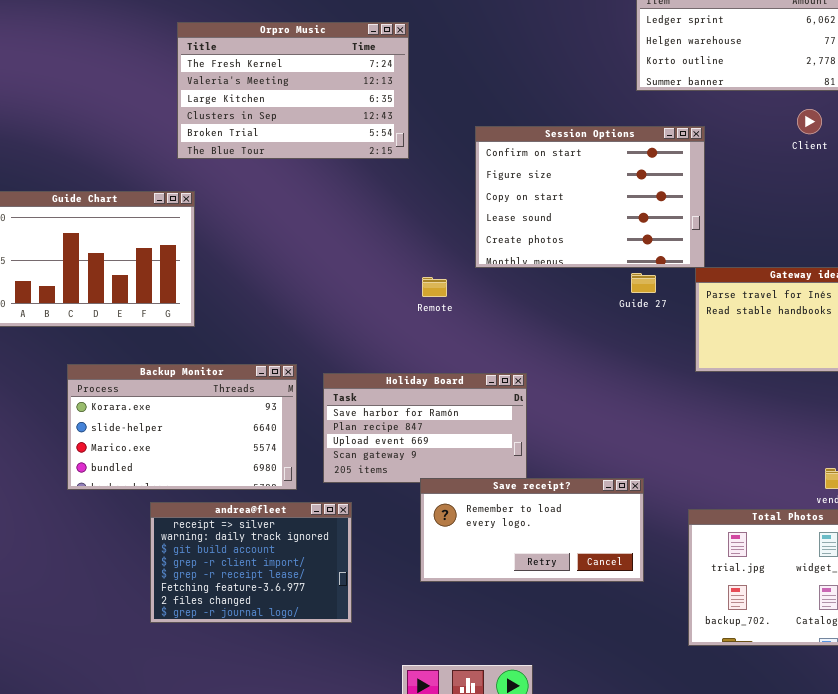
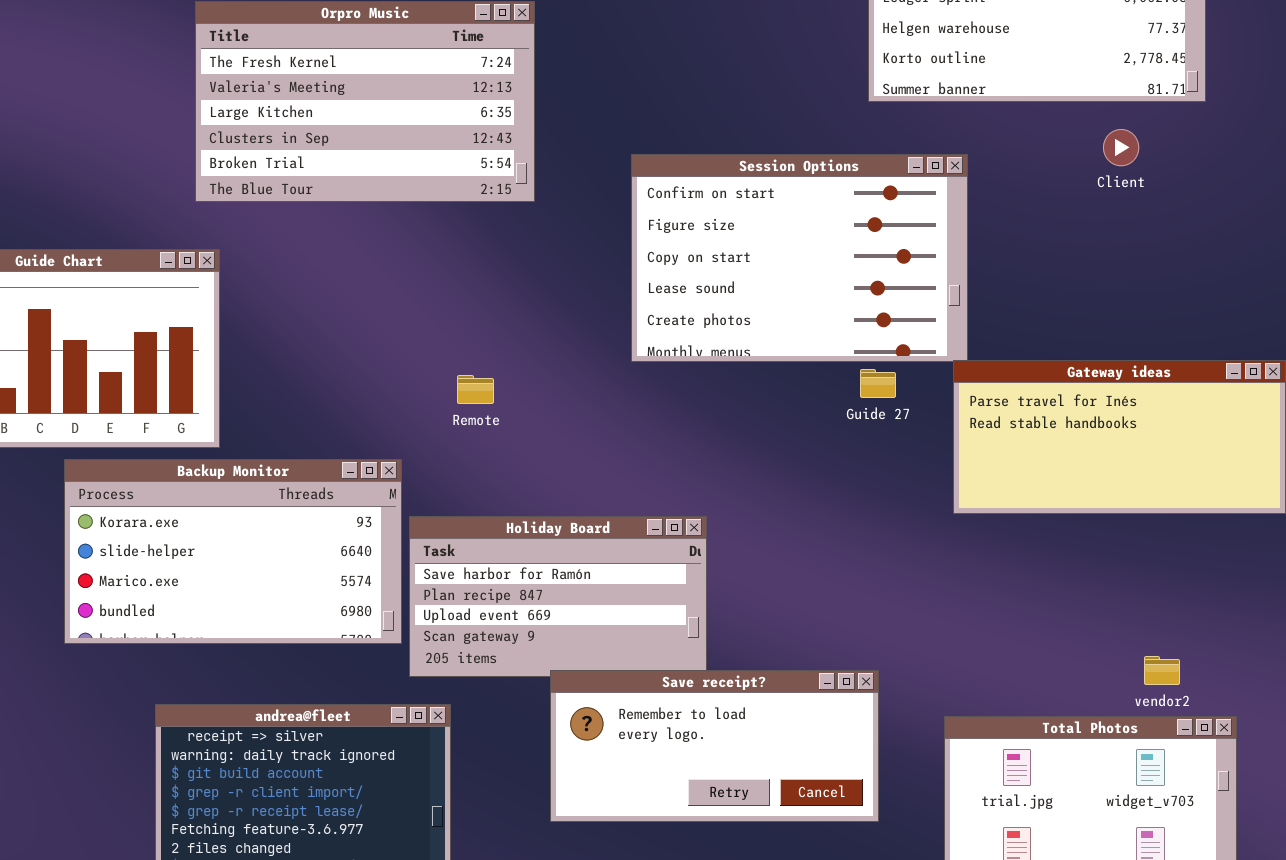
Remote: [422,277,447,297] -> [457,375,494,404], moved
Backup Monitor: [67,364,297,490] -> [64,459,402,644], moved

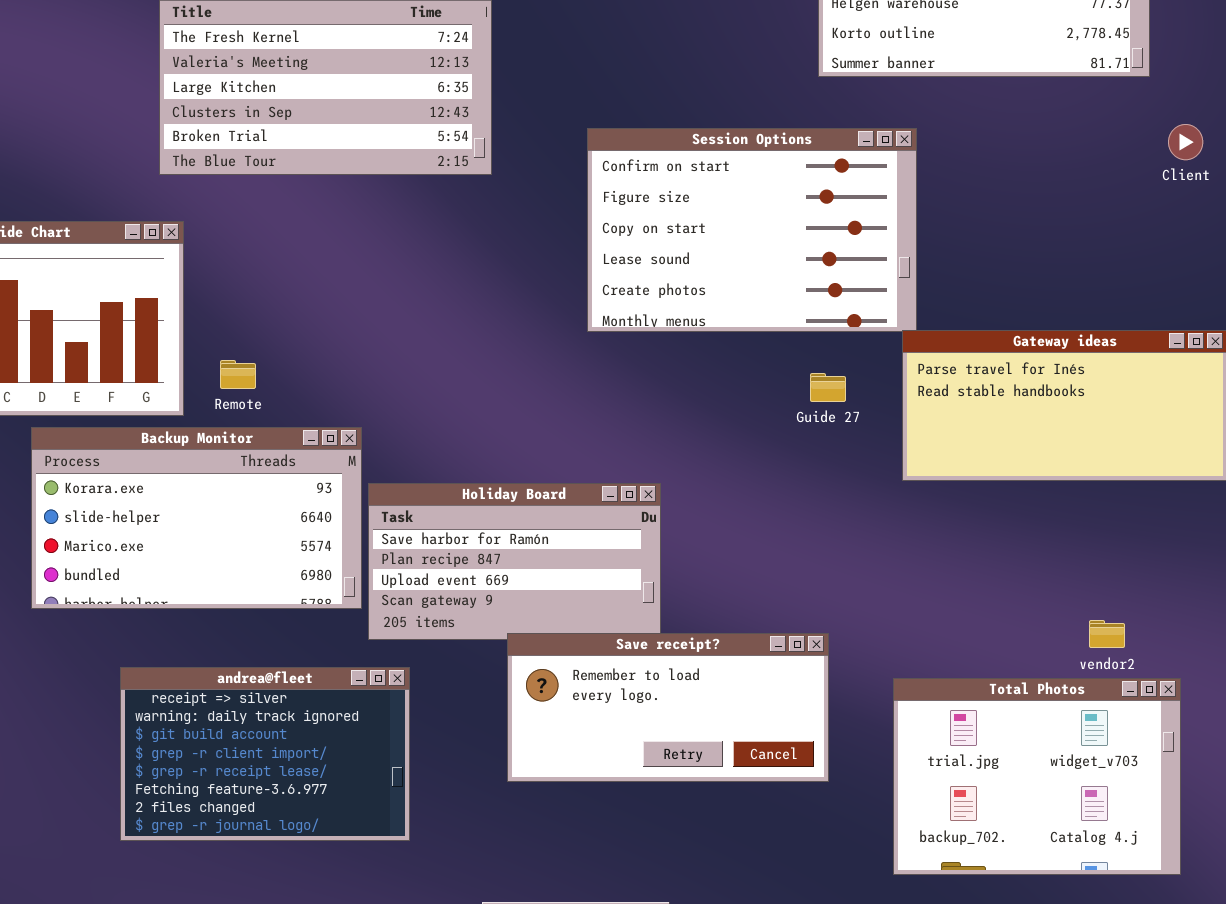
Client: [1103,129,1139,166] -> [1168,124,1203,160], moved
Guide 27: [860,369,896,398] -> [810,373,846,402], moved
Remote: [457,375,494,404] -> [220,360,256,389], moved

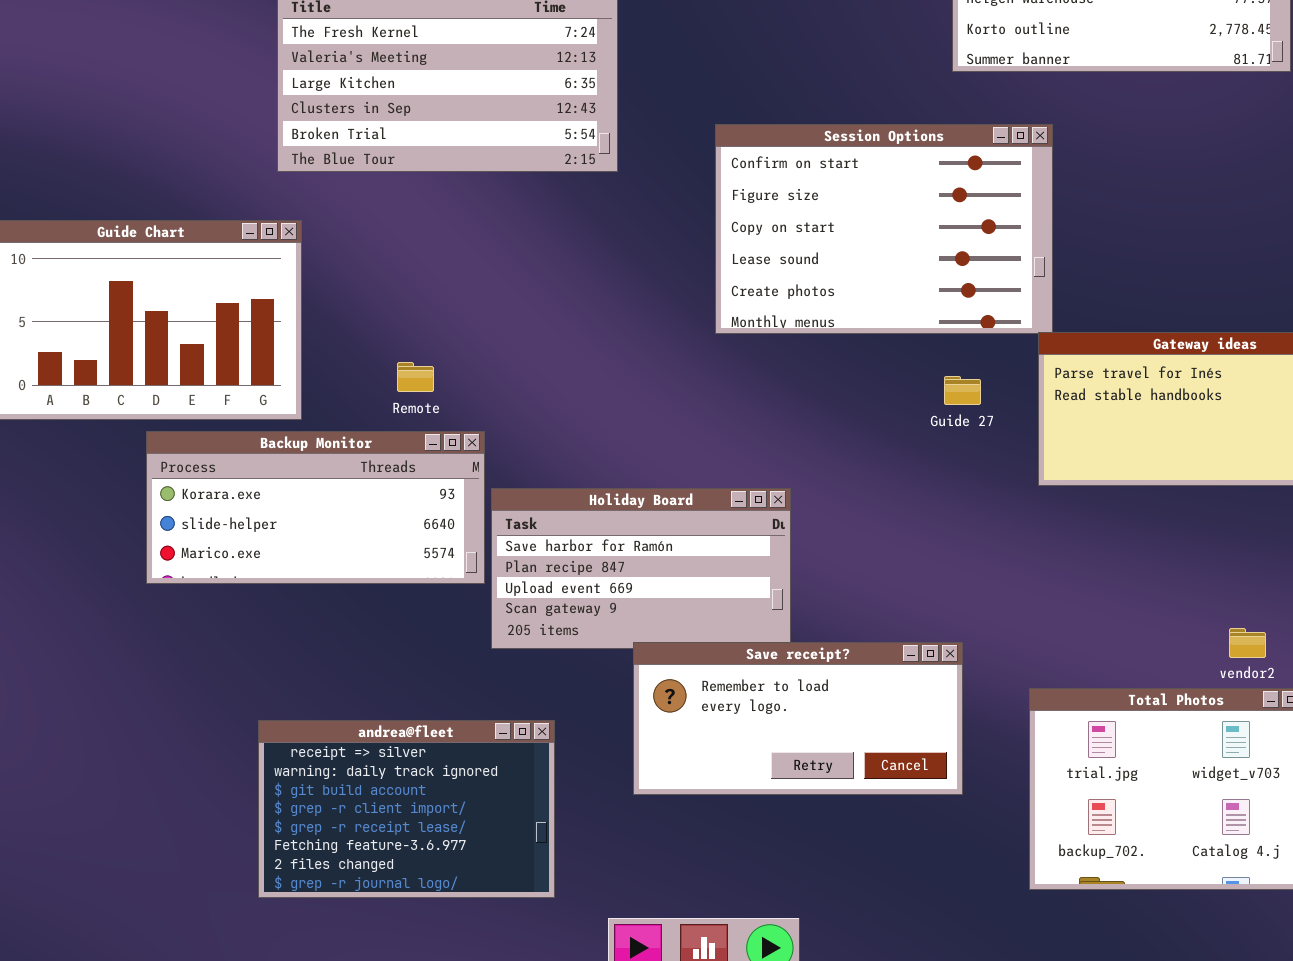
Remote: [220,360,256,389] -> [397,362,434,392], moved
Backup Monitor: [31,427,362,609] -> [146,431,485,584], resized
andrea@fleet: [120,667,410,841] -> [258,720,555,898], moved

